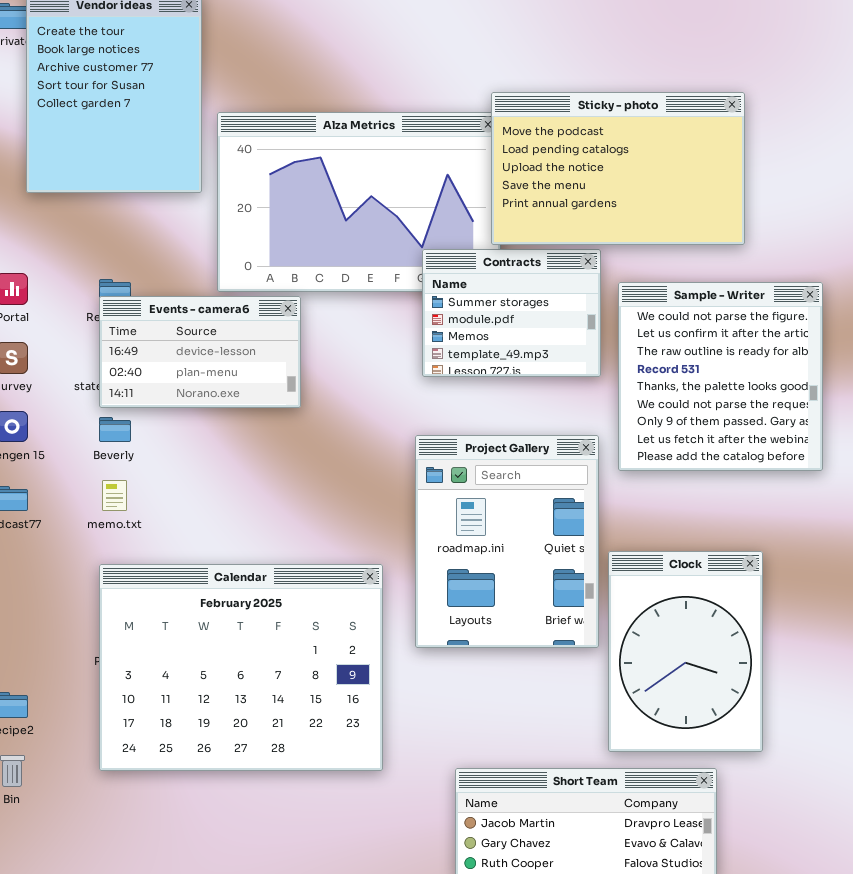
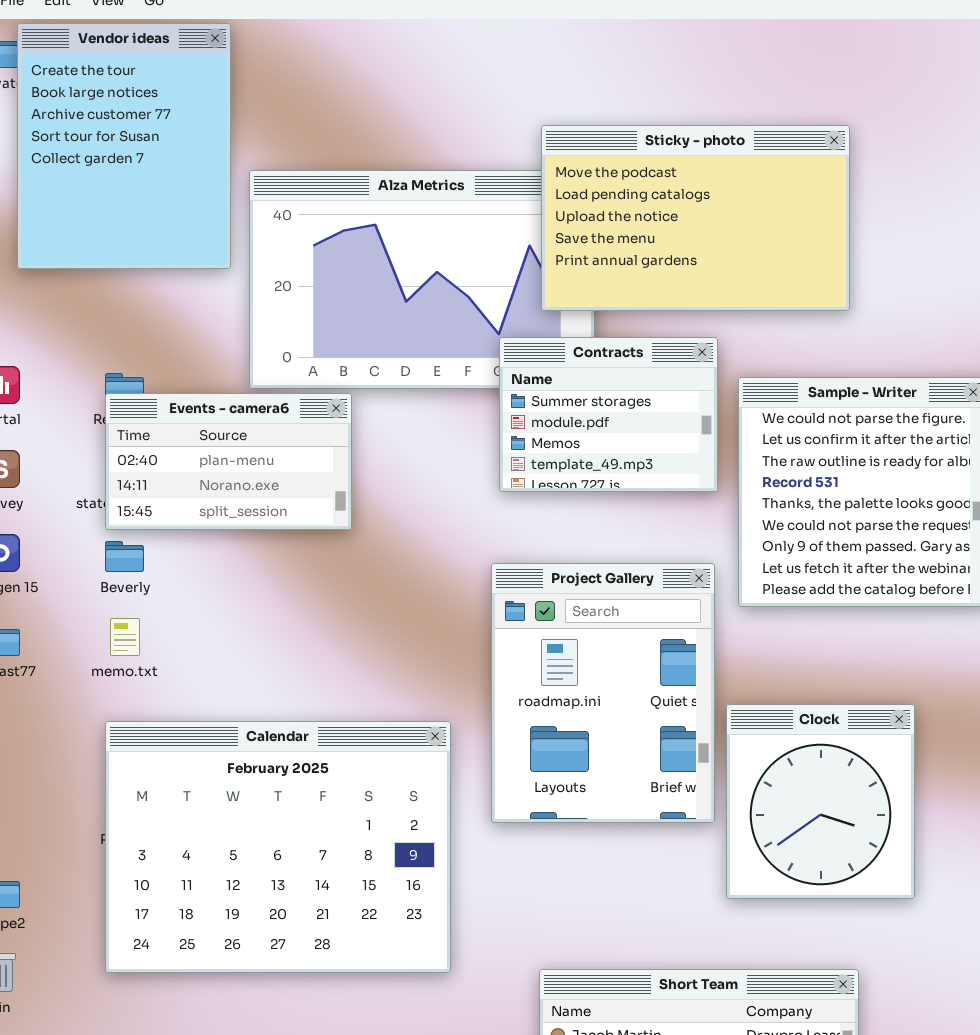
Sticky - photo: [491,92,745,245] -> [541,125,850,311], moved
Events - camera6: [99,296,301,408] -> [105,393,352,530], scrolled down 1 row
Clock: [608,551,763,752] -> [726,704,915,899], resized

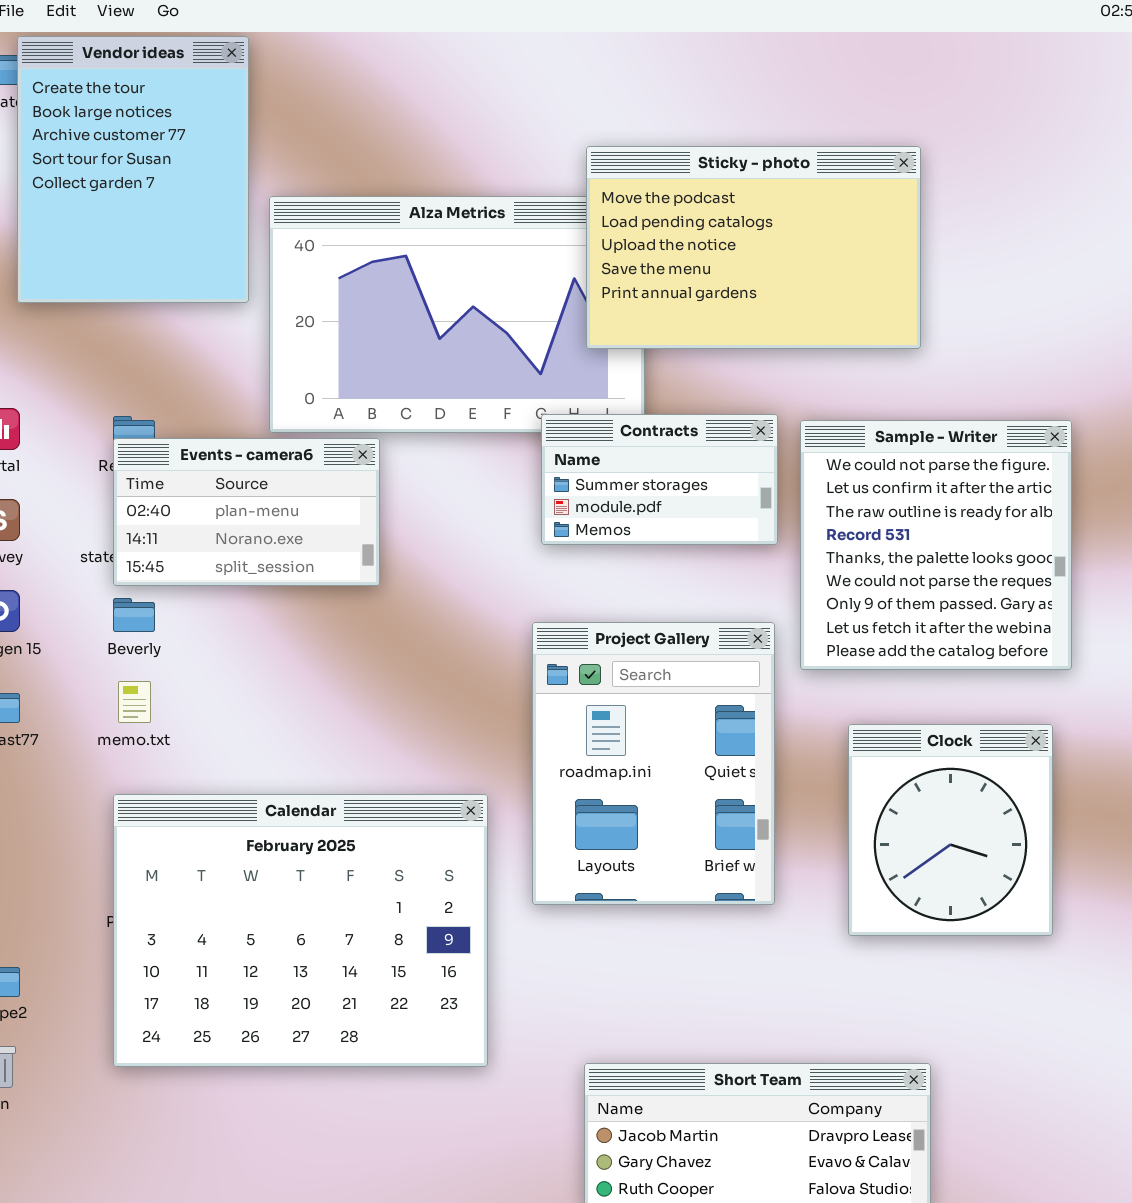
Contracts: [499,337,718,492] -> [541,414,778,545], resized
Clock: [726,704,915,899] -> [848,724,1053,936], moved

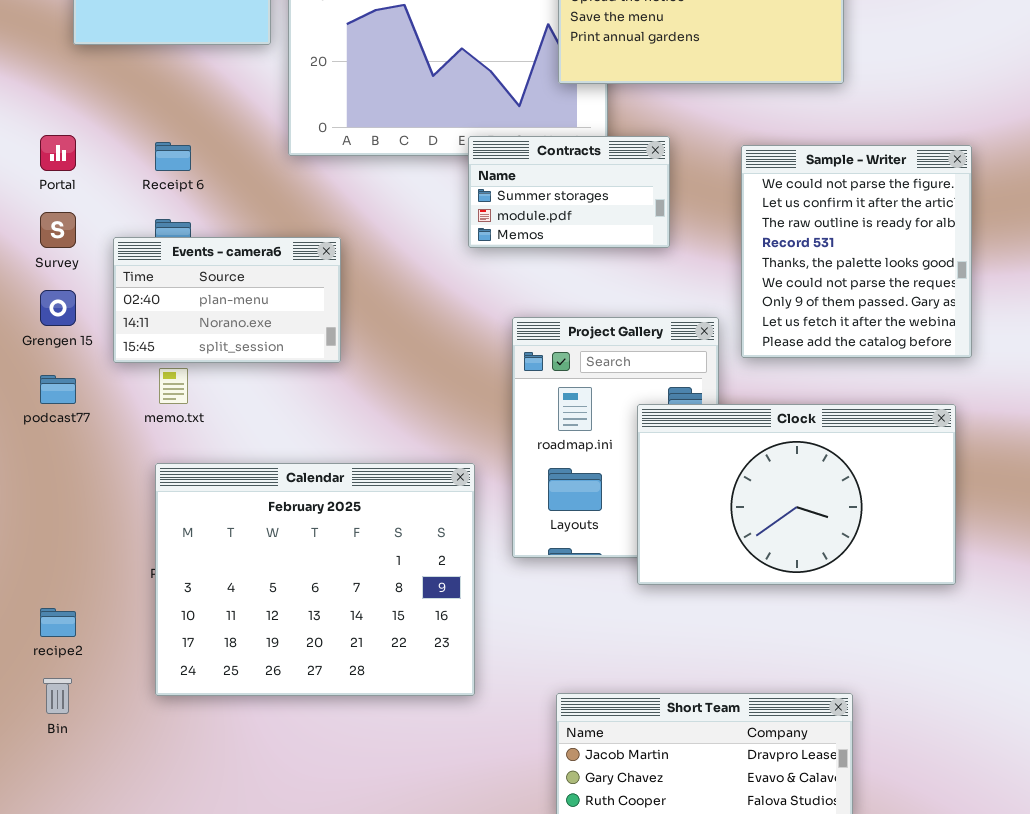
Contracts: [541,414,778,545] -> [468,136,670,248], moved
Events - camera6: [113,438,380,586] -> [113,237,341,363], moved
Clock: [848,724,1053,936] -> [637,404,956,585], resized

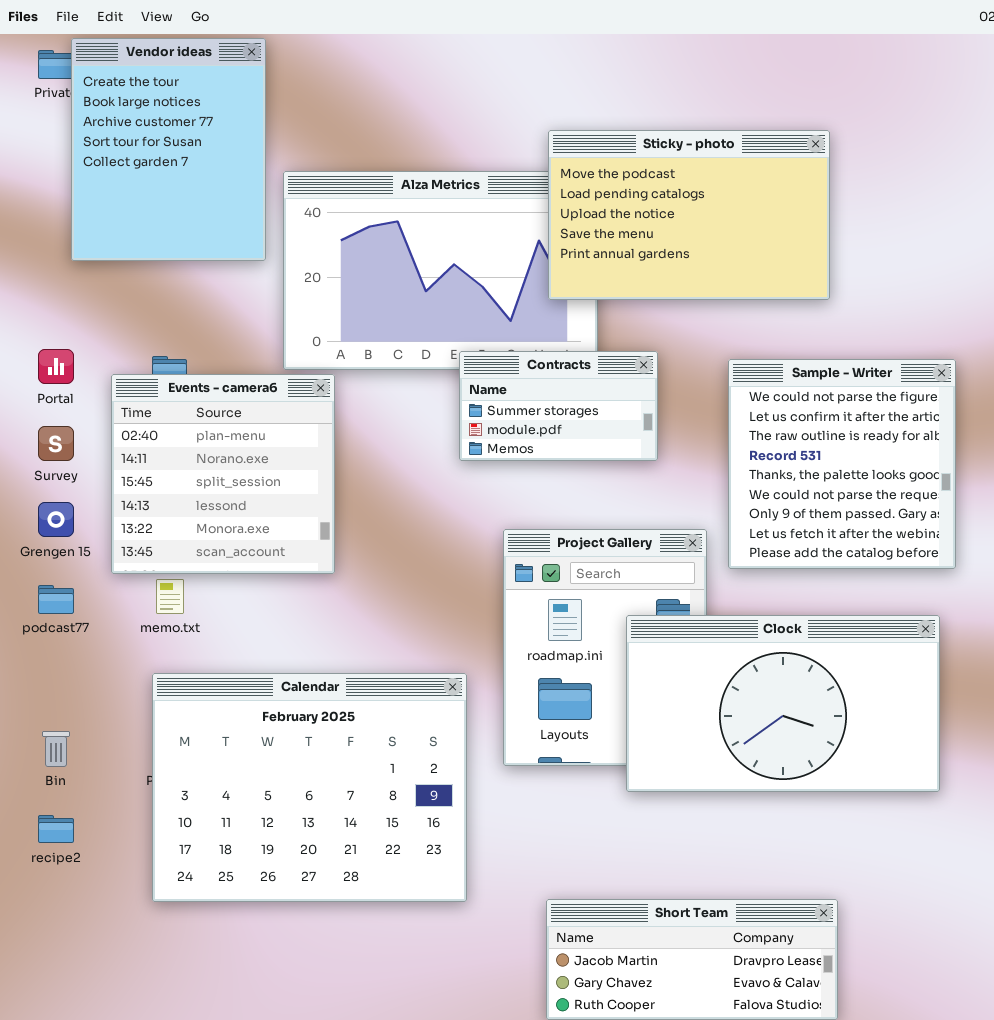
Events - camera6: [113,237,341,363] -> [111,374,335,574], resized
Bin: [43,678,72,714] -> [42,731,70,767], moved

